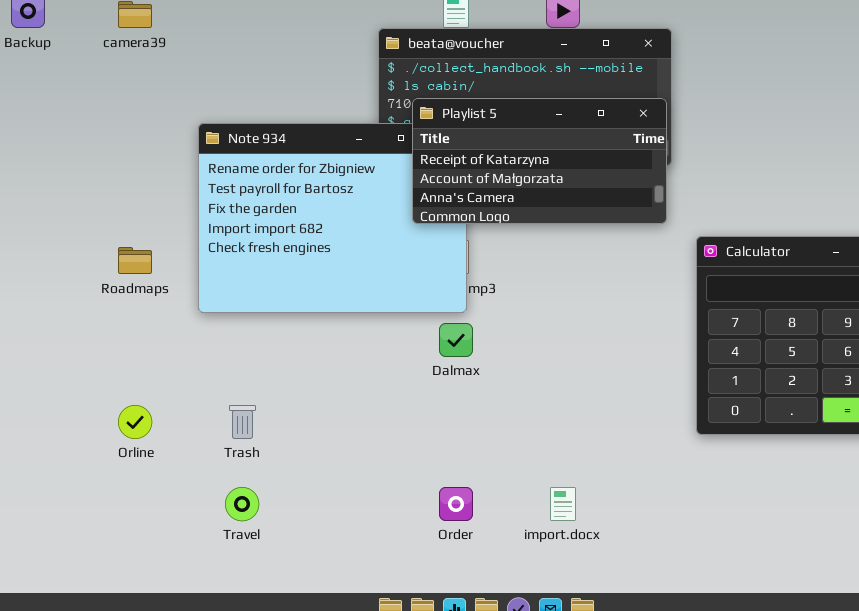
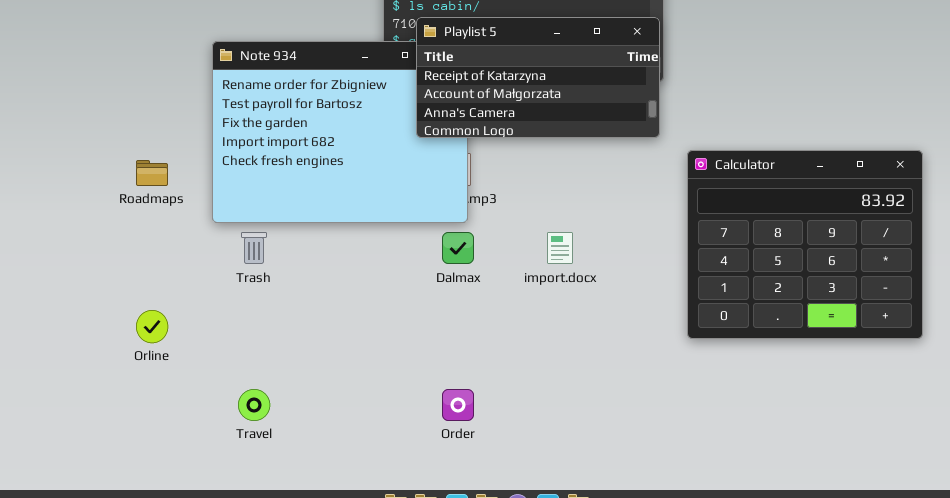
Trash: [229,405,256,439] -> [241,232,267,264], moved
import.docx: [550,487,576,521] -> [547,232,573,264], moved

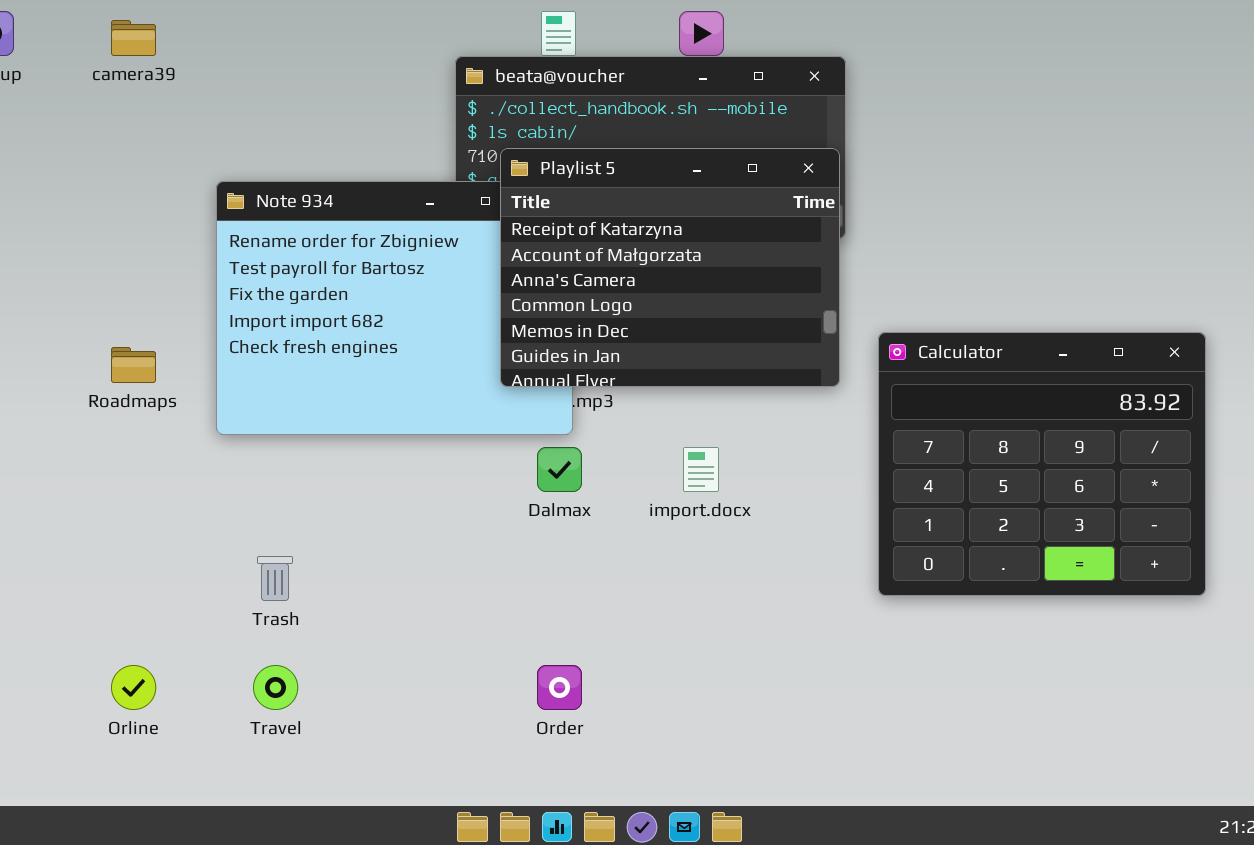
Playlist 5: [416,17,660,138] -> [500,148,840,387], resized
Trash: [241,232,267,264] -> [257,556,293,601], moved
Orline: [136,310,168,343] -> [111,665,156,710], moved

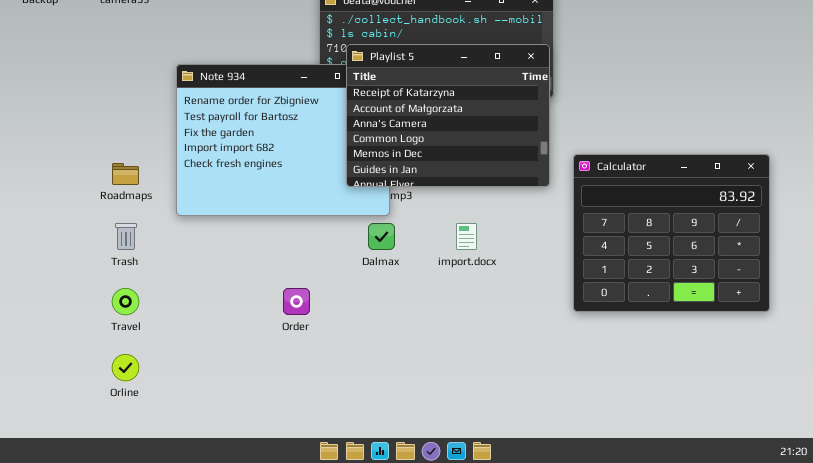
Trash: [257,556,293,601] -> [115,223,137,250], moved
Travel: [253,665,298,710] -> [112,288,139,315], moved
Order: [537,665,582,710] -> [283,288,310,315], moved

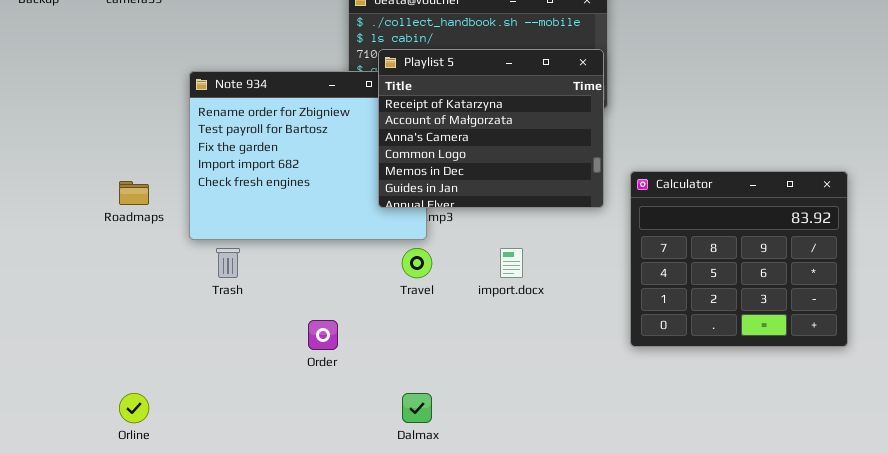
Trash: [115,223,137,250] -> [216,248,240,278], moved
Dalmax: [368,223,395,250] -> [402,393,432,423], moved
Travel: [112,288,139,315] -> [402,248,432,278], moved

